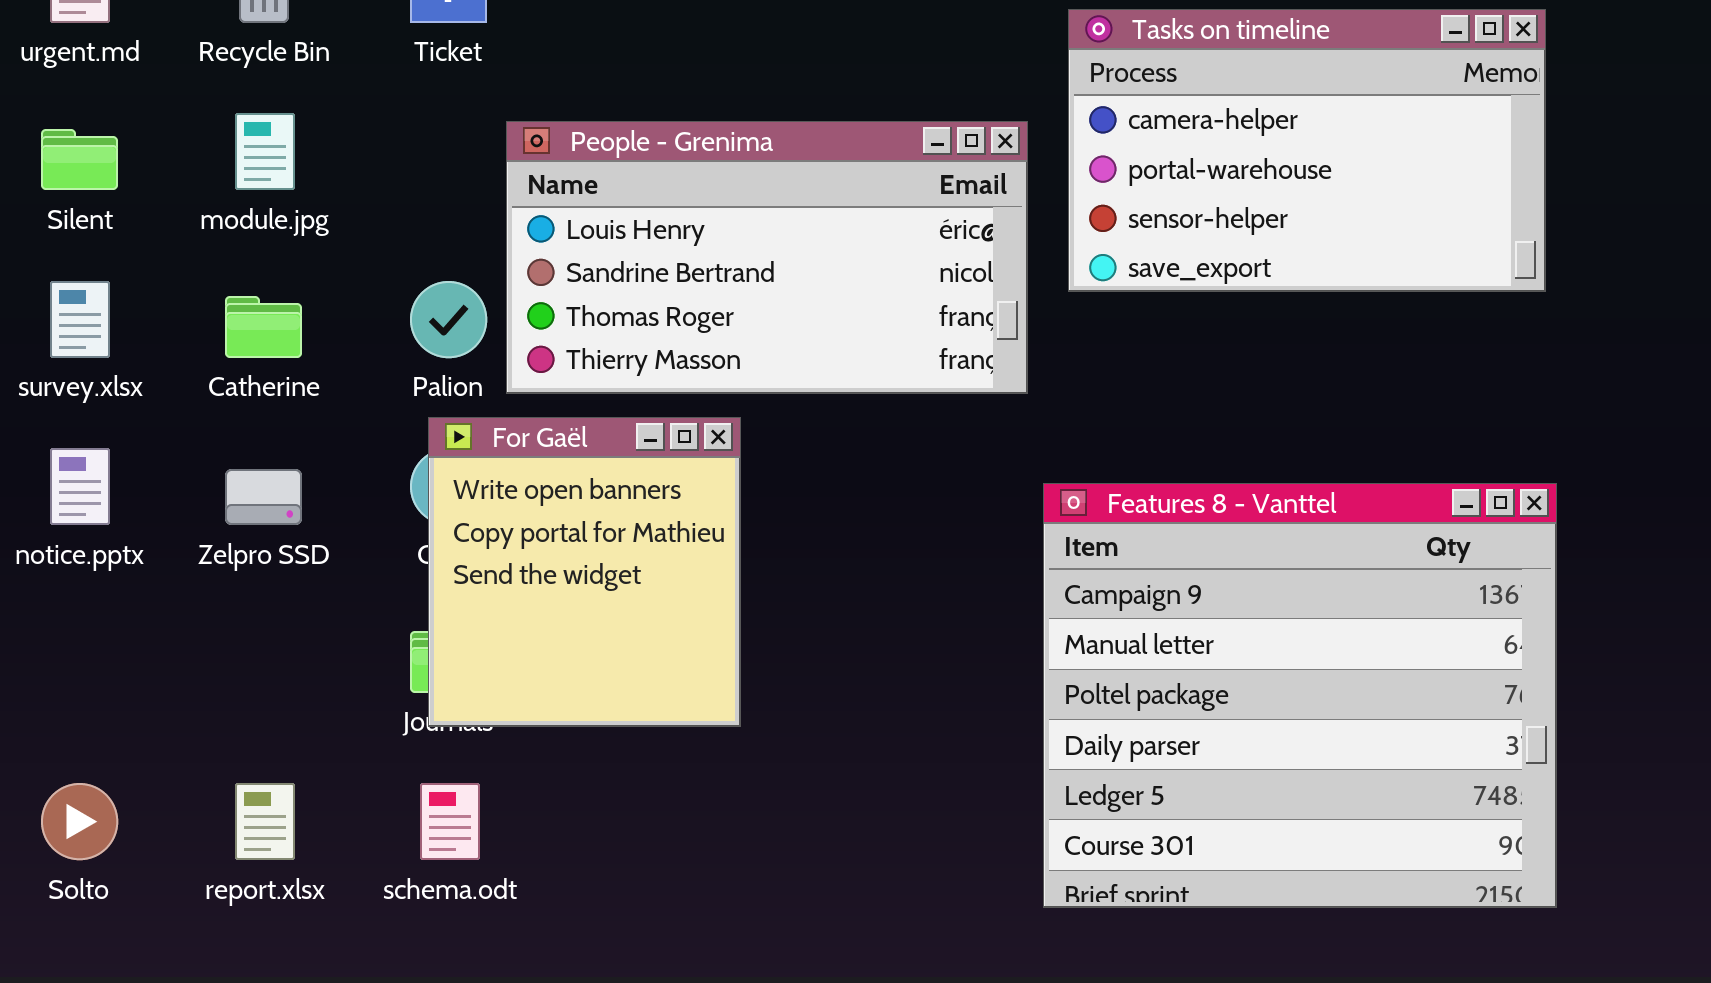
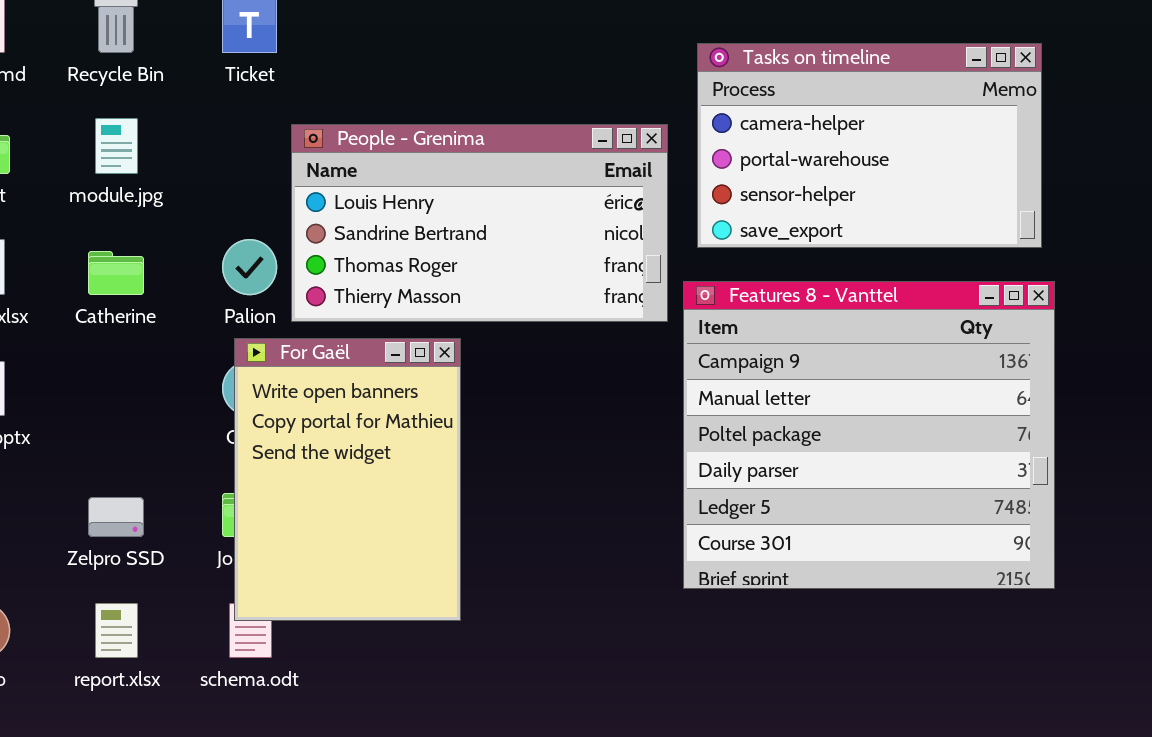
For Gaël: [428,417,741,727] -> [234,338,461,621], resized
Zelpro SSD: [225,469,302,525] -> [88,497,144,537], moved
Features 8 - Vanttel: [1043,483,1557,908] -> [683,281,1055,589], moved

